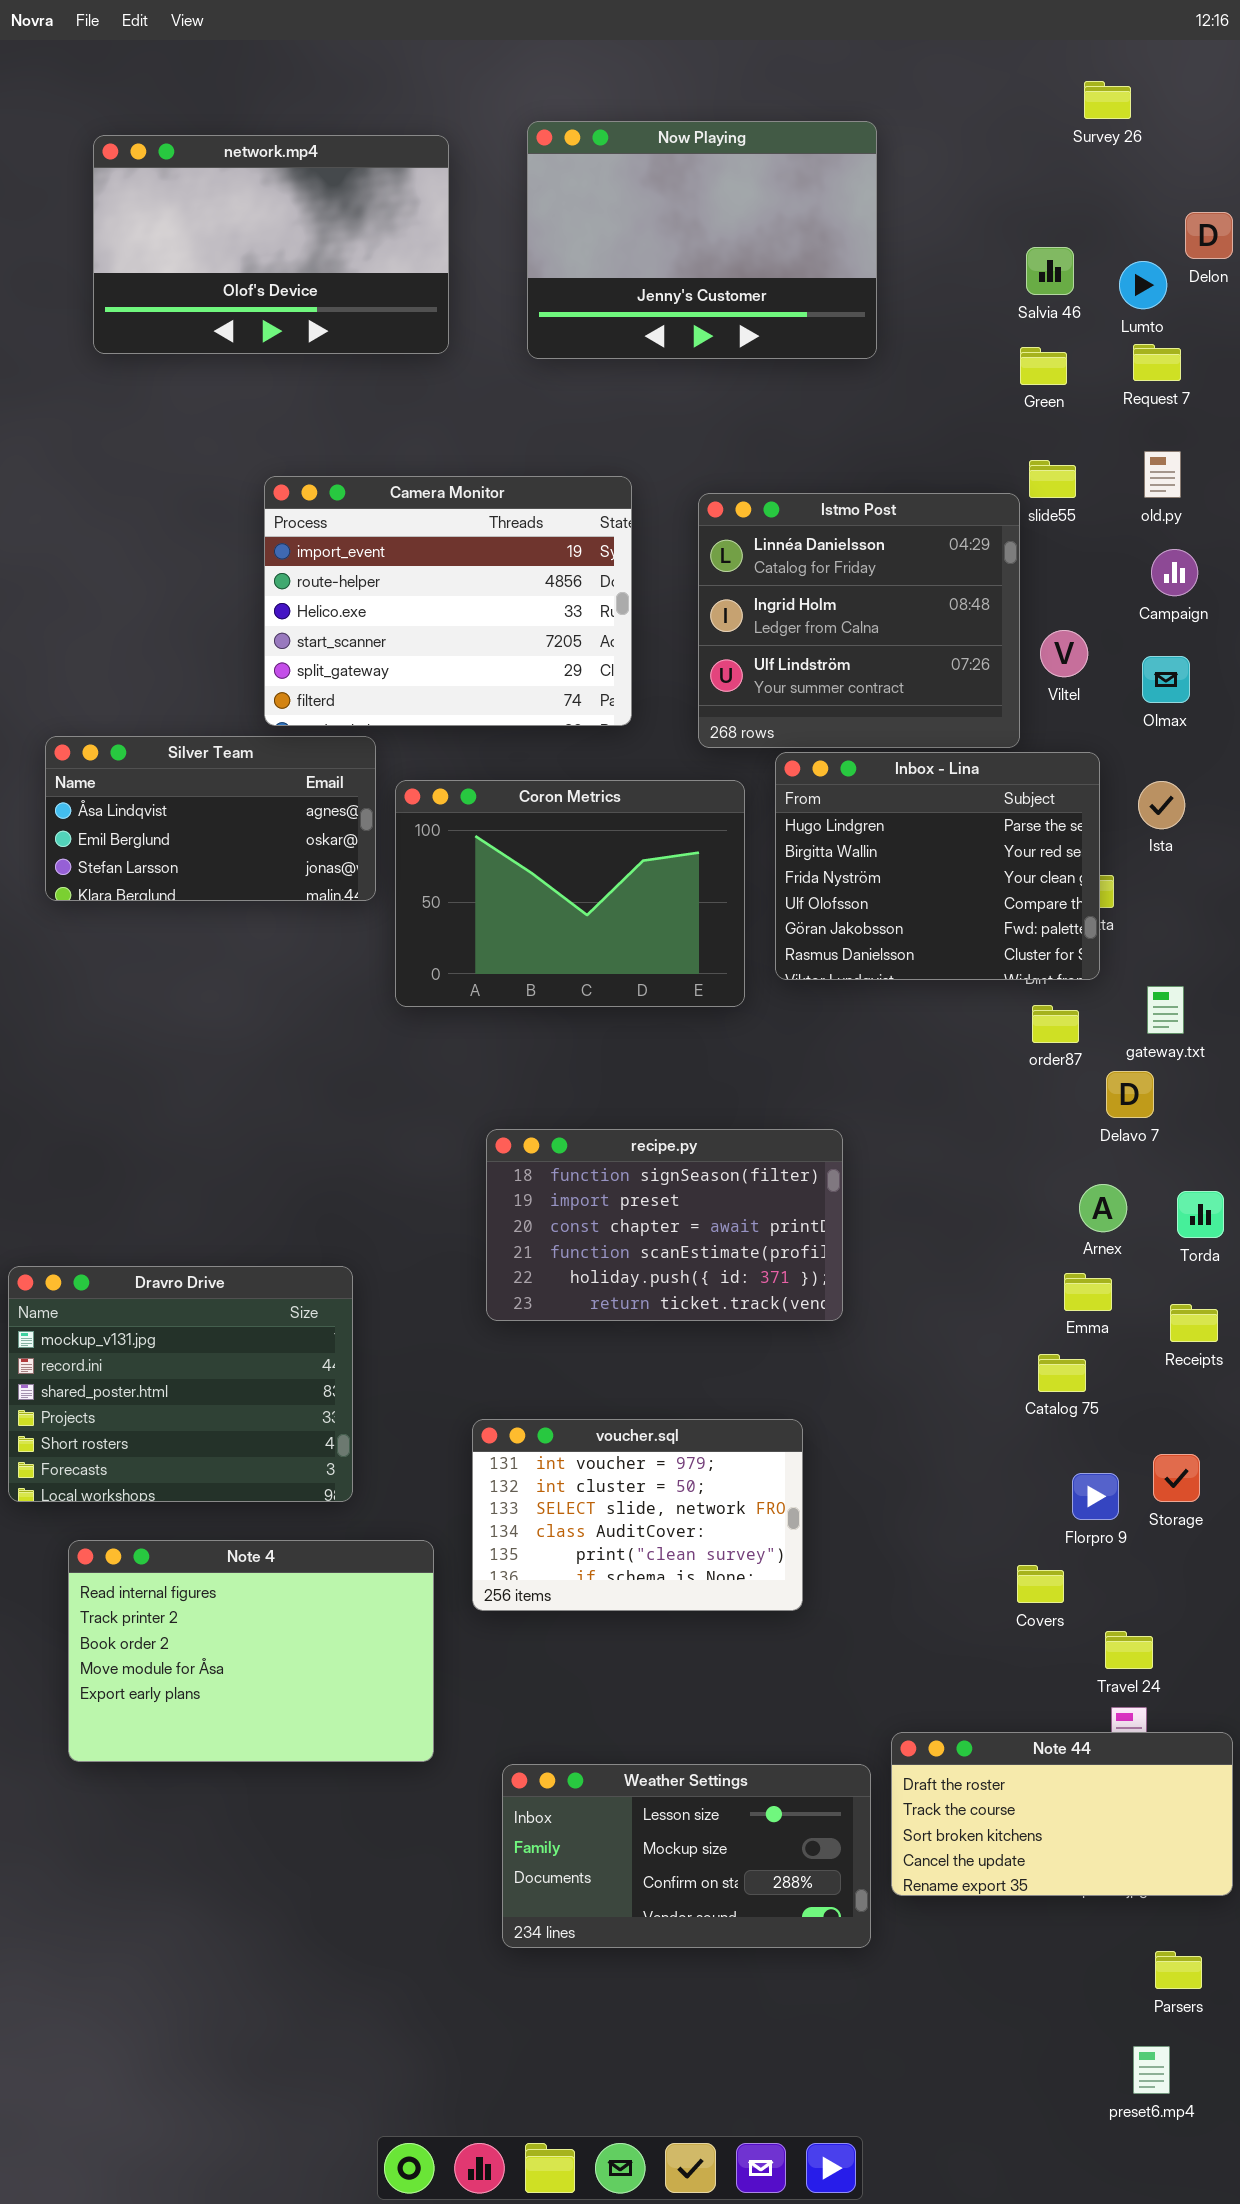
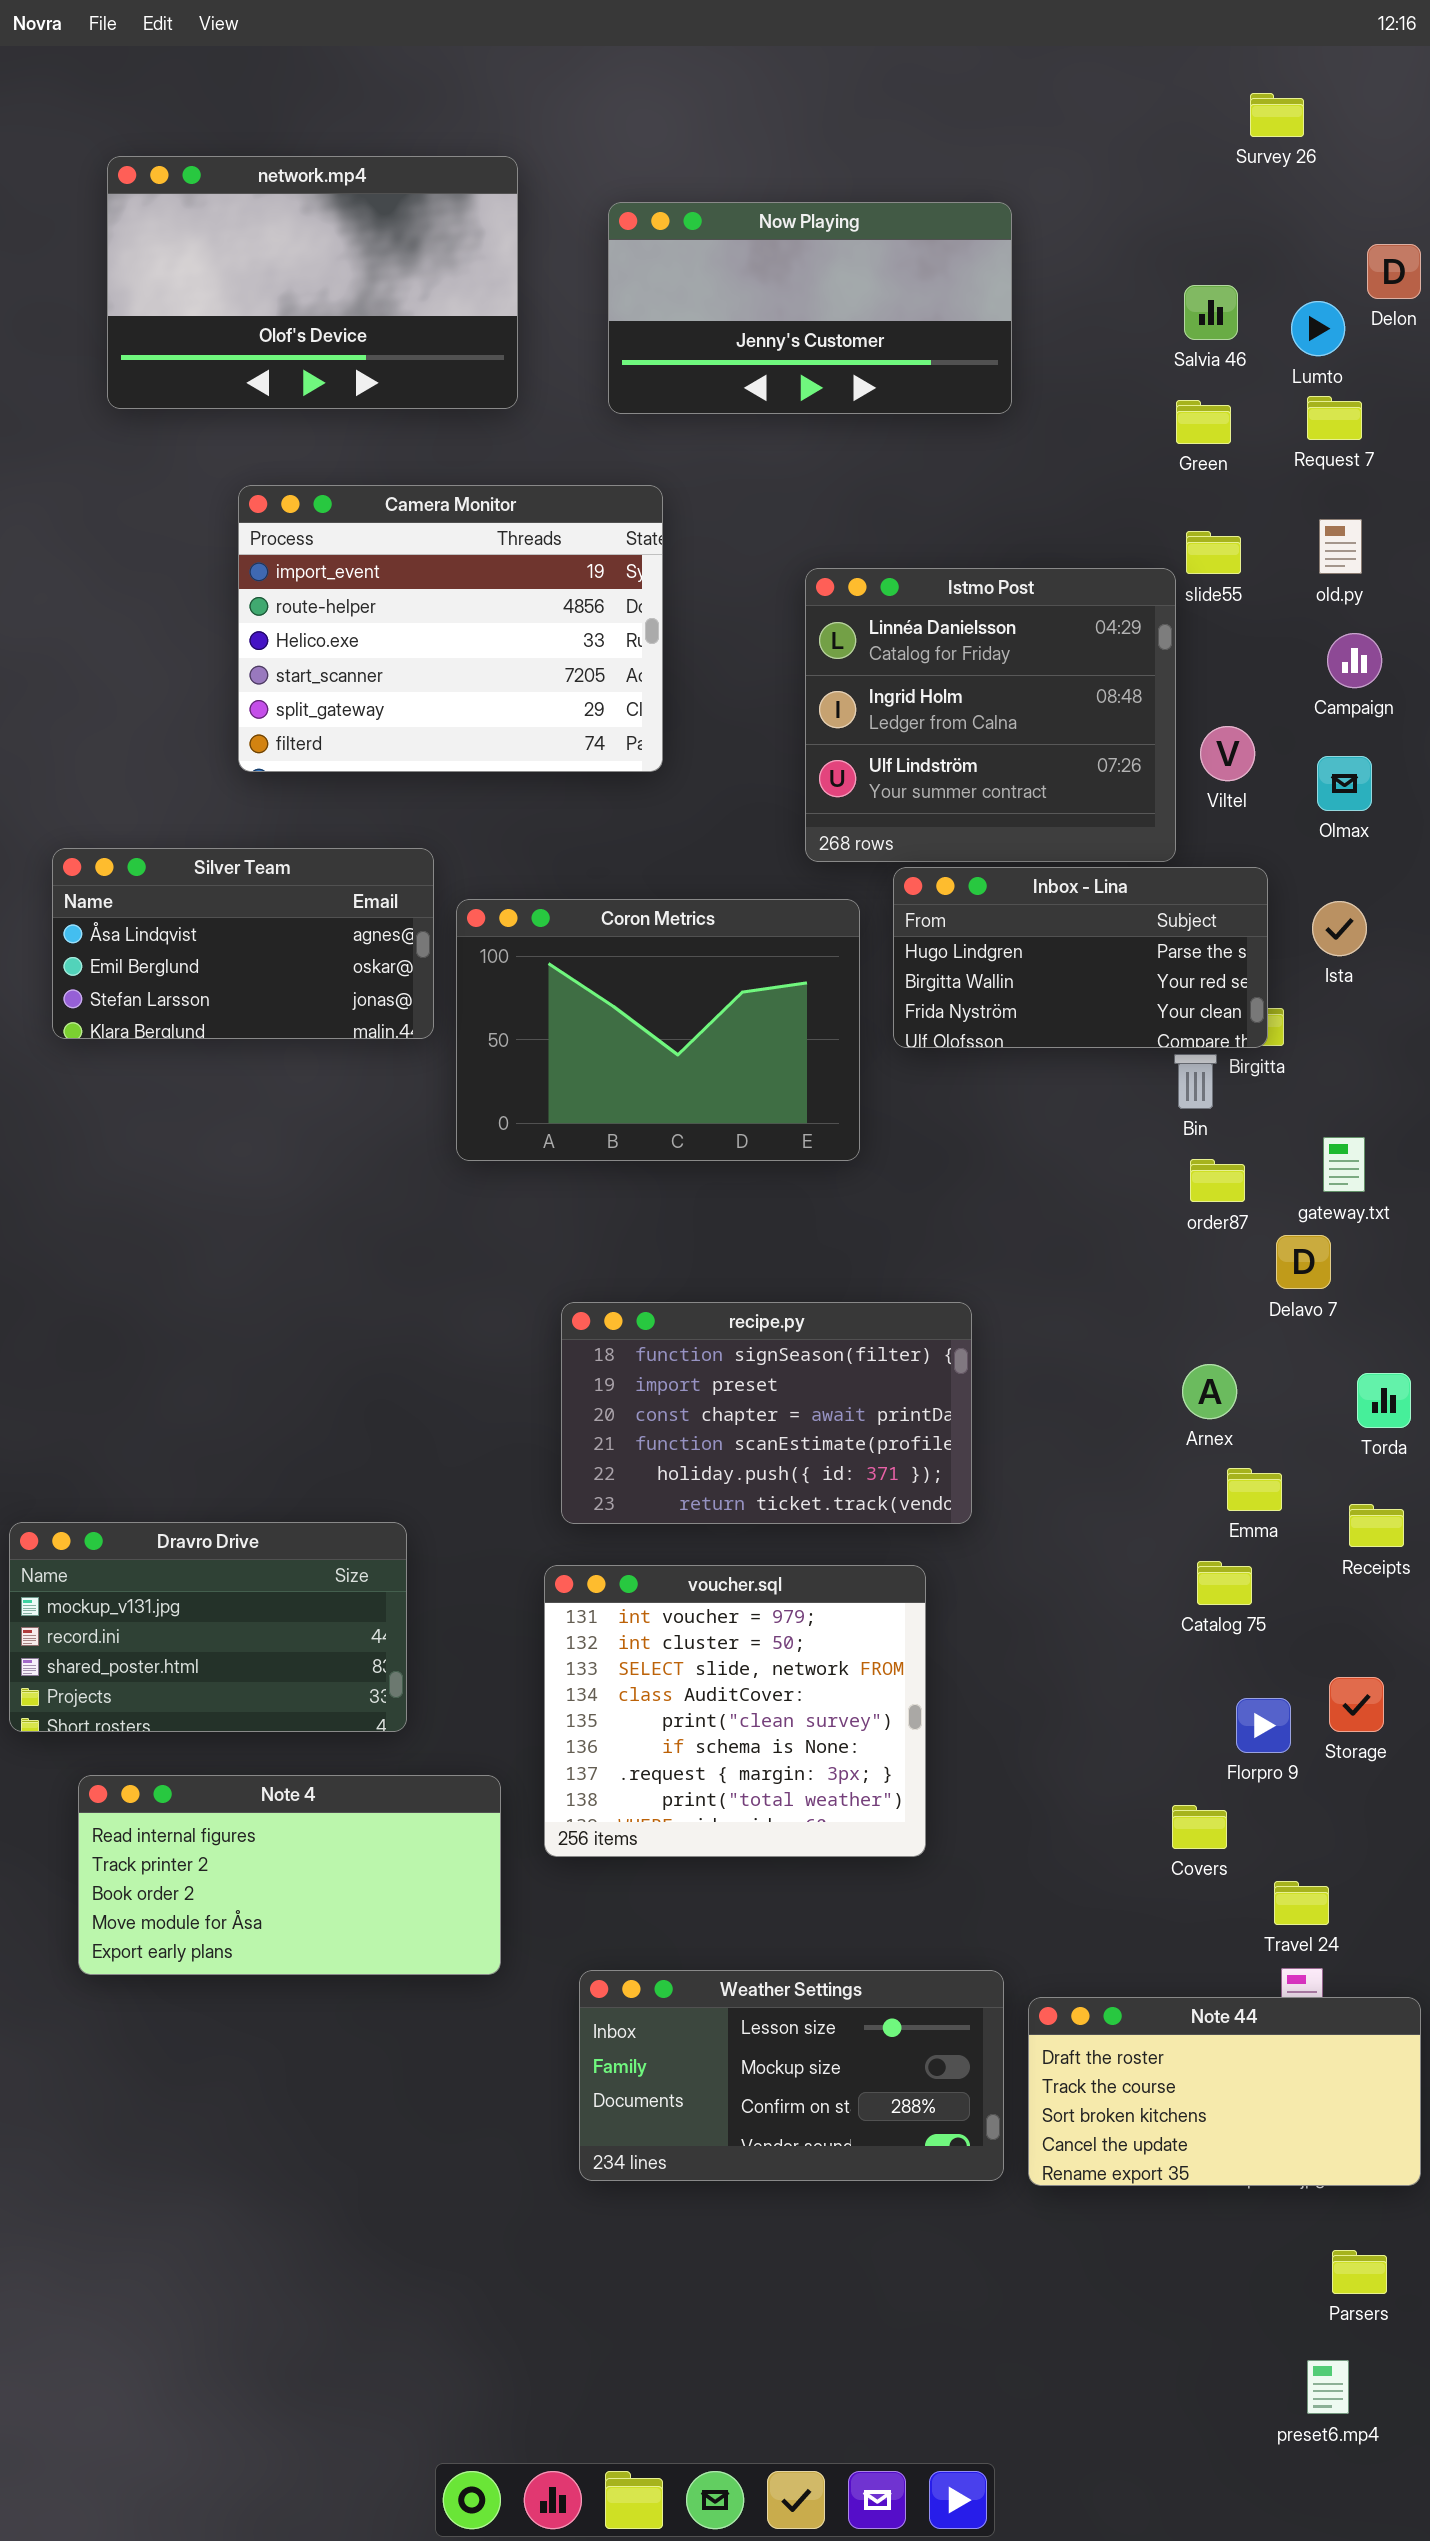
Now Playing: [527,121,877,359] -> [608,202,1012,414], resized
Camera Monitor: [264,476,632,726] -> [238,485,663,772], moved
Inbox - Lina: [775,752,1100,980] -> [893,867,1268,1048], resized
Arnex: [1079,1184,1127,1232] -> [1182,1364,1237,1419], moved
Dravro Drive: [8,1266,353,1502] -> [9,1522,407,1732], resized
voucher.sql: [472,1419,803,1611] -> [544,1565,926,1857], resized
Note 4: [68,1540,434,1762] -> [78,1775,501,1975], resized
Weather Settings: [502,1764,871,1948] -> [579,1970,1004,2181], moved

